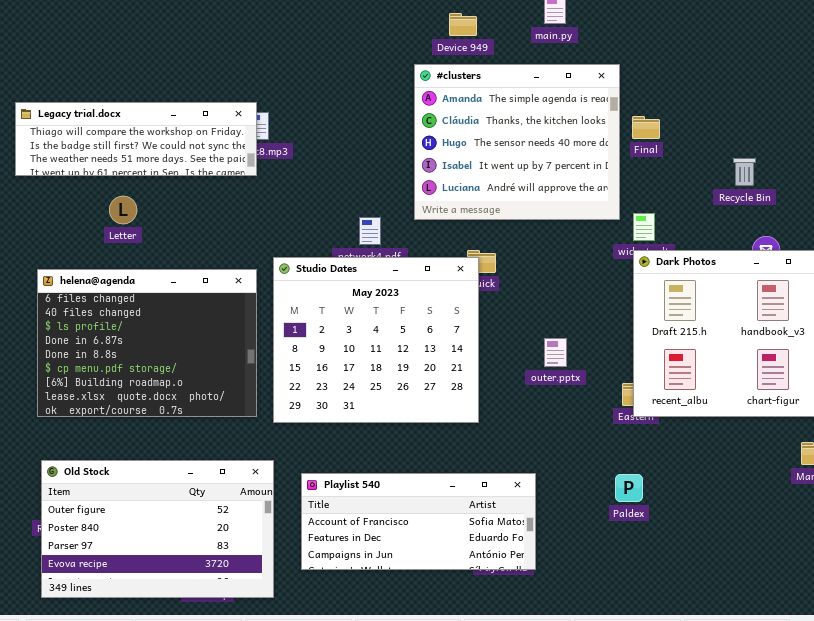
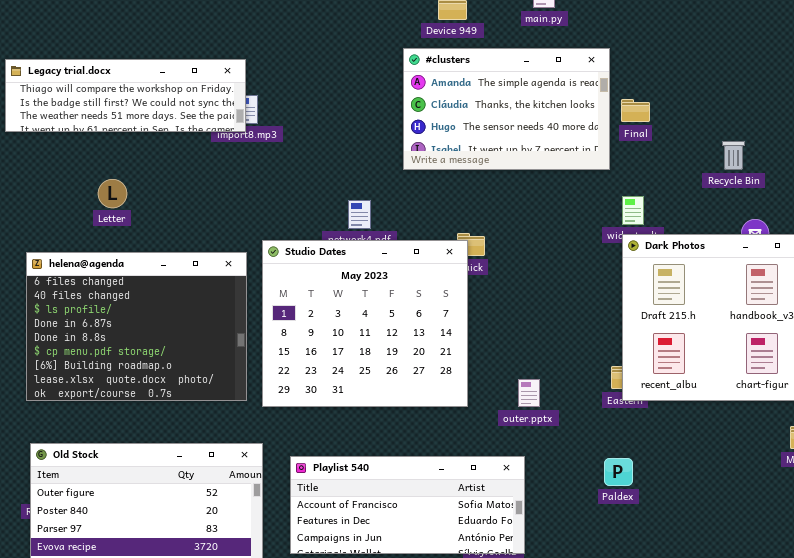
#clusters: [414,64,620,220] -> [403,48,610,170], resized
Legacy trial.docx: [15,102,257,176] -> [5,59,246,132], moved
outer.pptx: [544,338,567,367] -> [518,379,540,407], moved

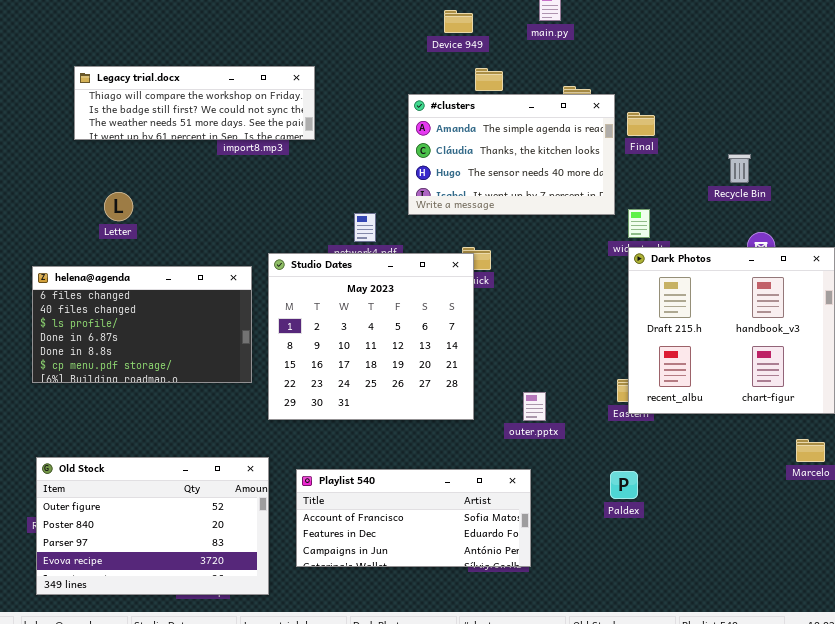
#clusters: [403,48,610,170] -> [408,94,615,215], moved
Legacy trial.docx: [5,59,246,132] -> [74,66,315,140], moved
helena@agenda: [26,252,247,401] -> [32,266,252,383], resized

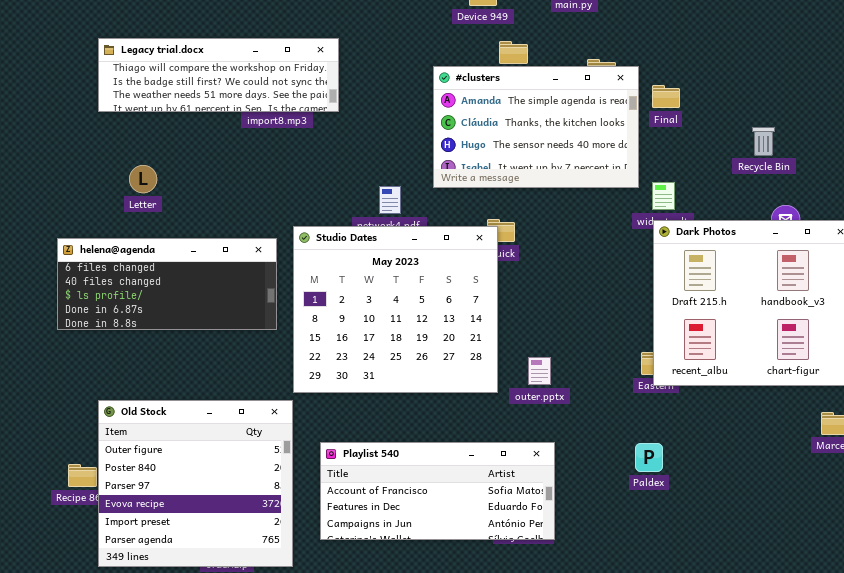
helena@agenda: [32,266,252,383] -> [57,238,277,330], resized
outer.pptx: [523,392,546,421] -> [528,357,551,385], moved
Old Stock: [36,457,269,595] -> [98,400,293,567], resized

